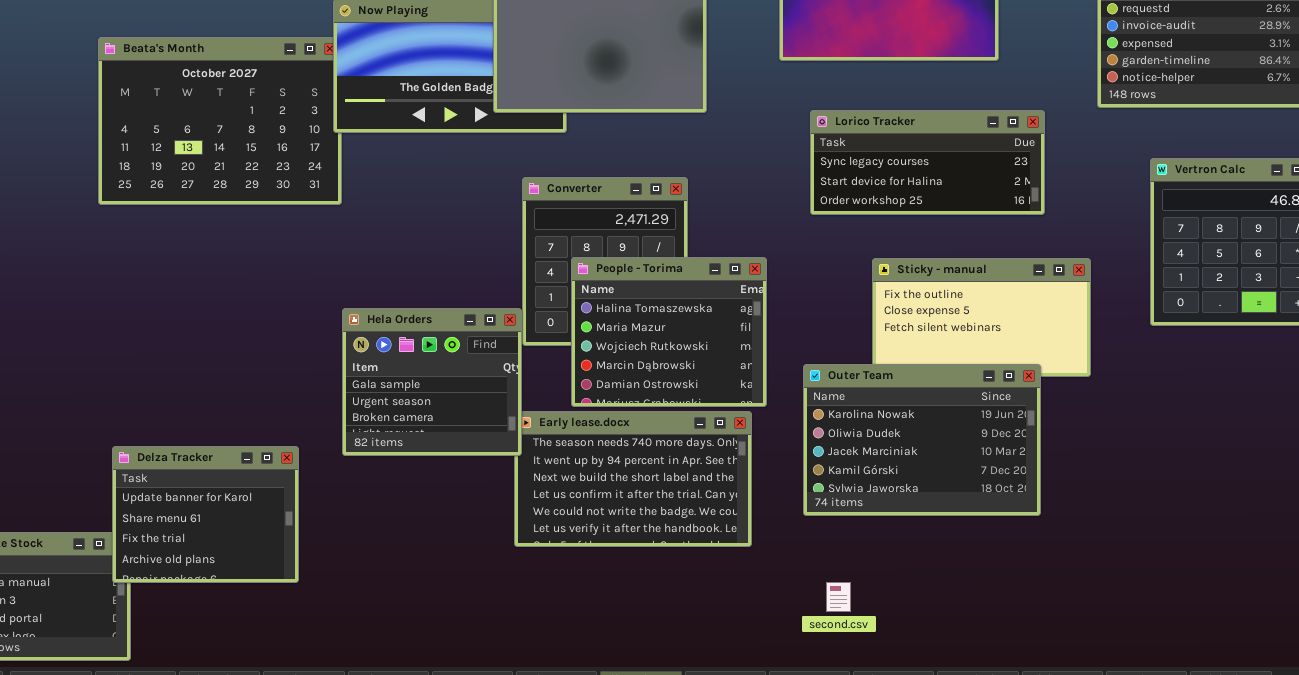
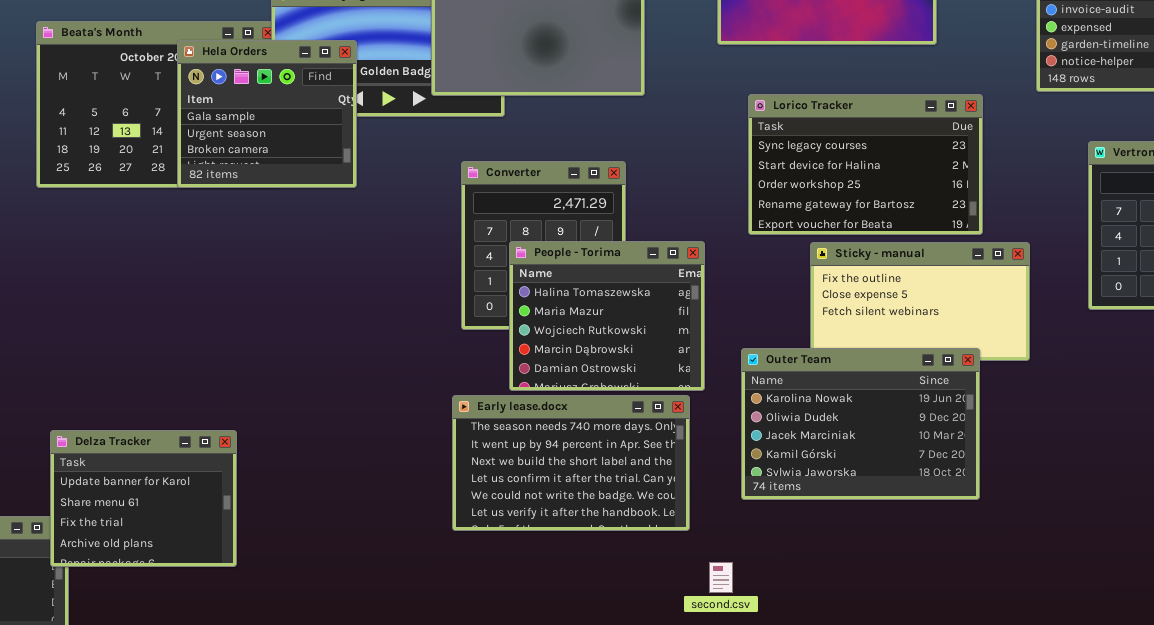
Lorico Tracker: [810,110,1045,215] -> [748,94,983,235], resized
Hela Orders: [342,308,522,456] -> [177,40,357,188], moved
second.csv: [826,582,851,612] -> [709,562,733,593], moved

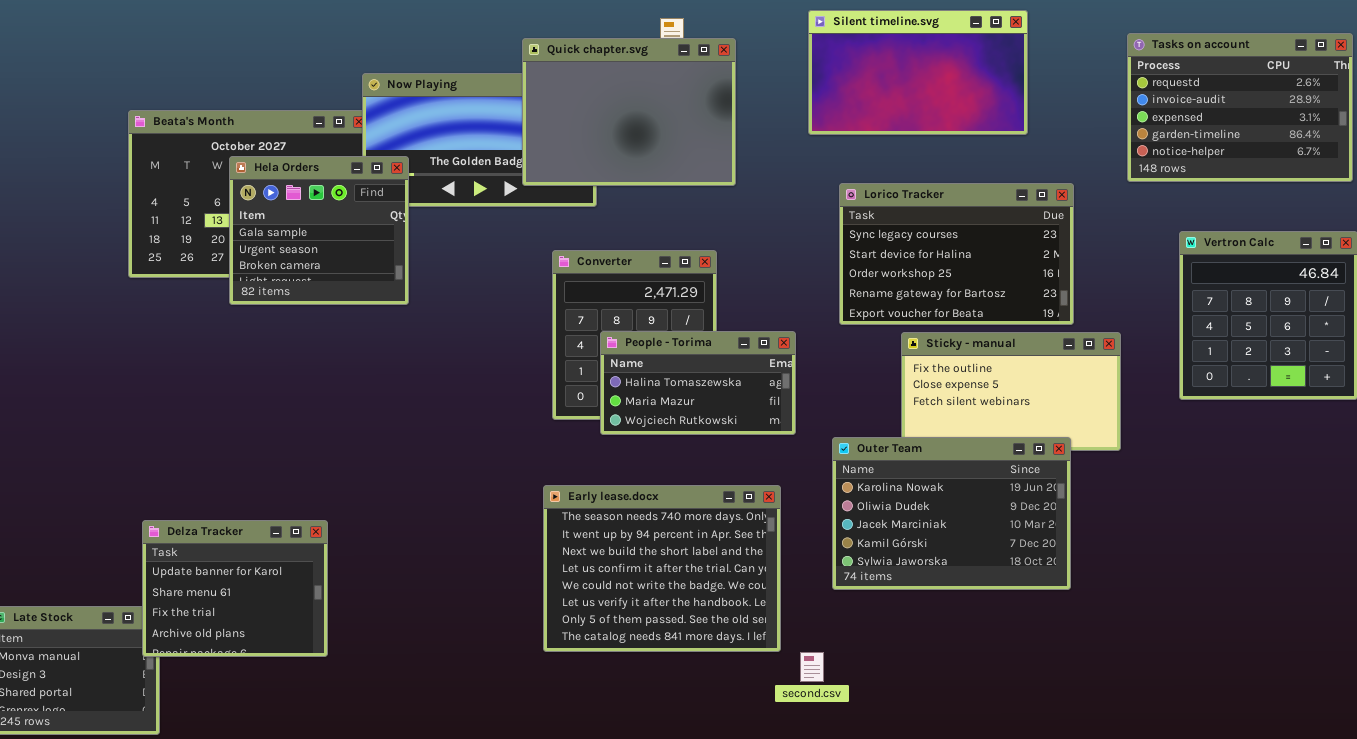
Hela Orders: [177,40,357,188] -> [229,156,409,305], moved
People - Torima: [509,241,705,391] -> [600,331,796,435], resized
Early lease.docx: [452,395,690,531] -> [543,485,781,652], resized

